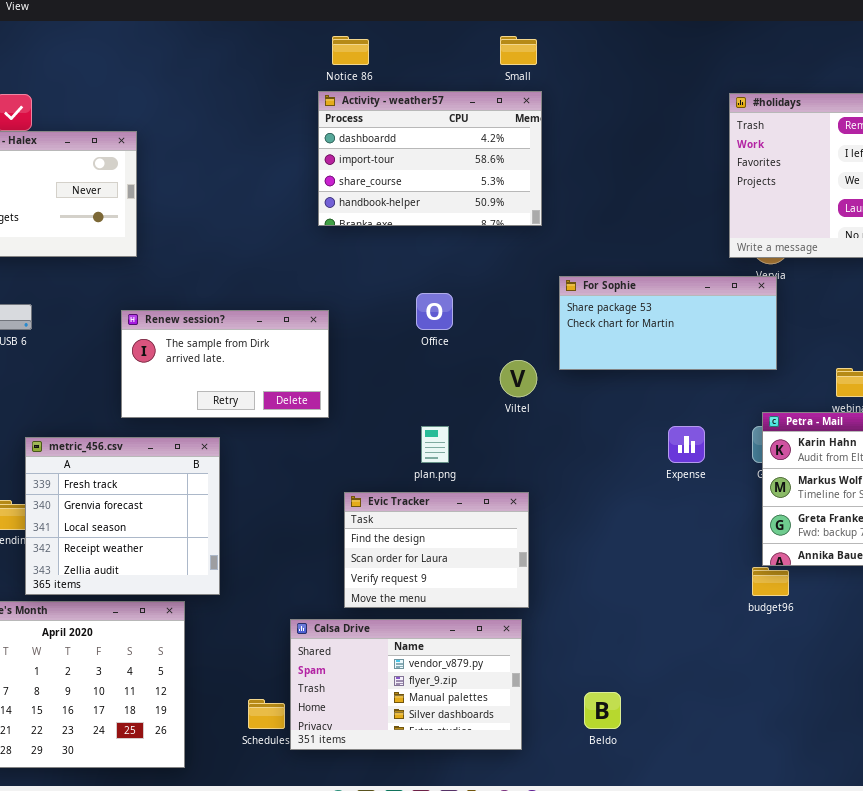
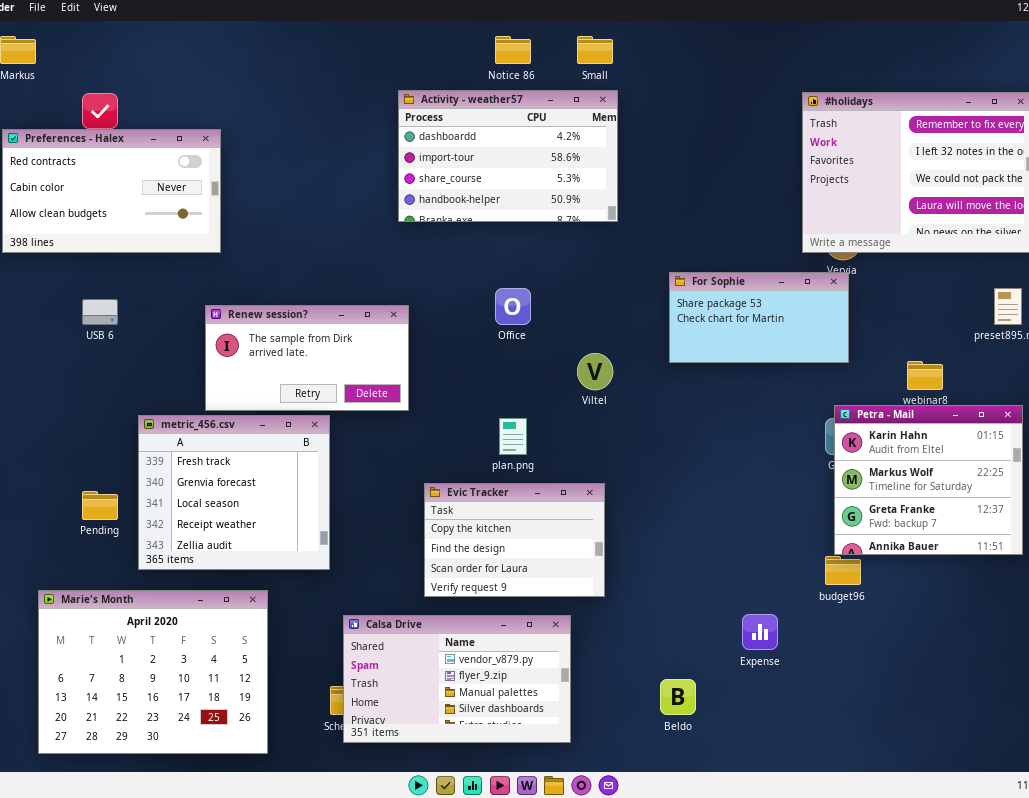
Notice 86: [332,36,369,65] -> [495,36,531,64], moved
For Sophie: [559,276,777,370] -> [669,272,849,363], resized
Expense: [668,426,705,463] -> [742,614,778,650], moved
metric_456.csv: [25,437,220,595] -> [138,415,330,570], moved
Evic Tracker: [344,492,529,608] -> [424,483,605,597], scrolled up 1 row
Calsa Drive: [290,619,522,750] -> [343,615,571,743], moved

